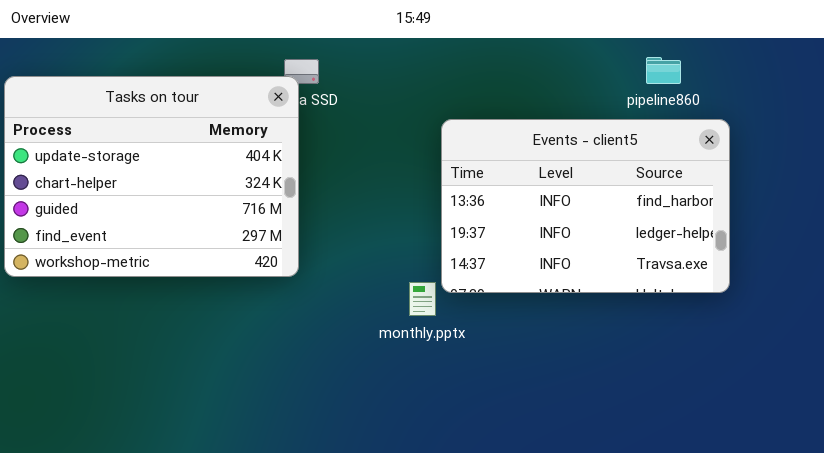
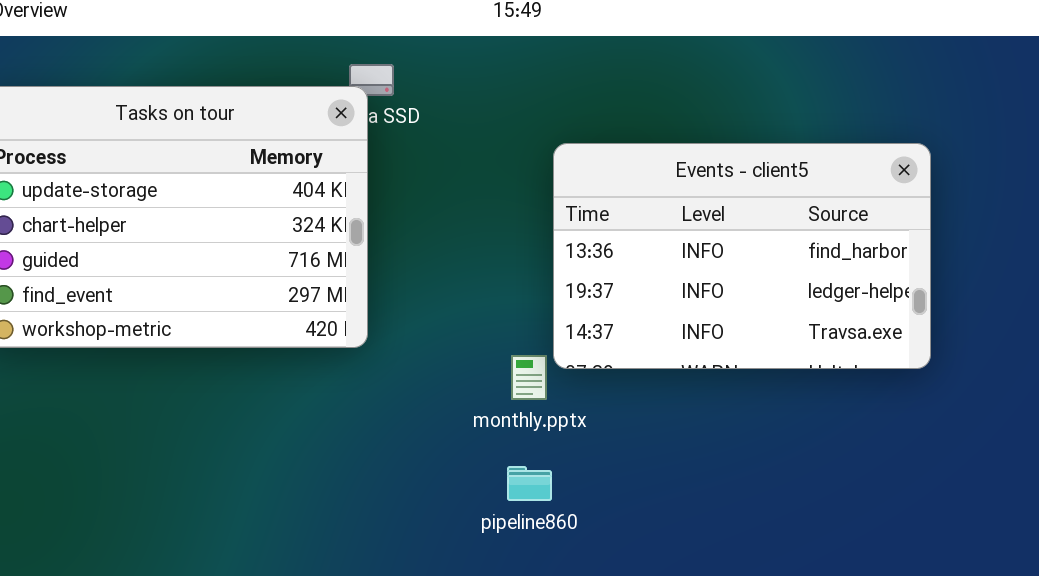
pipeline860: [646,57,681,84] -> [507,466,552,501], moved

